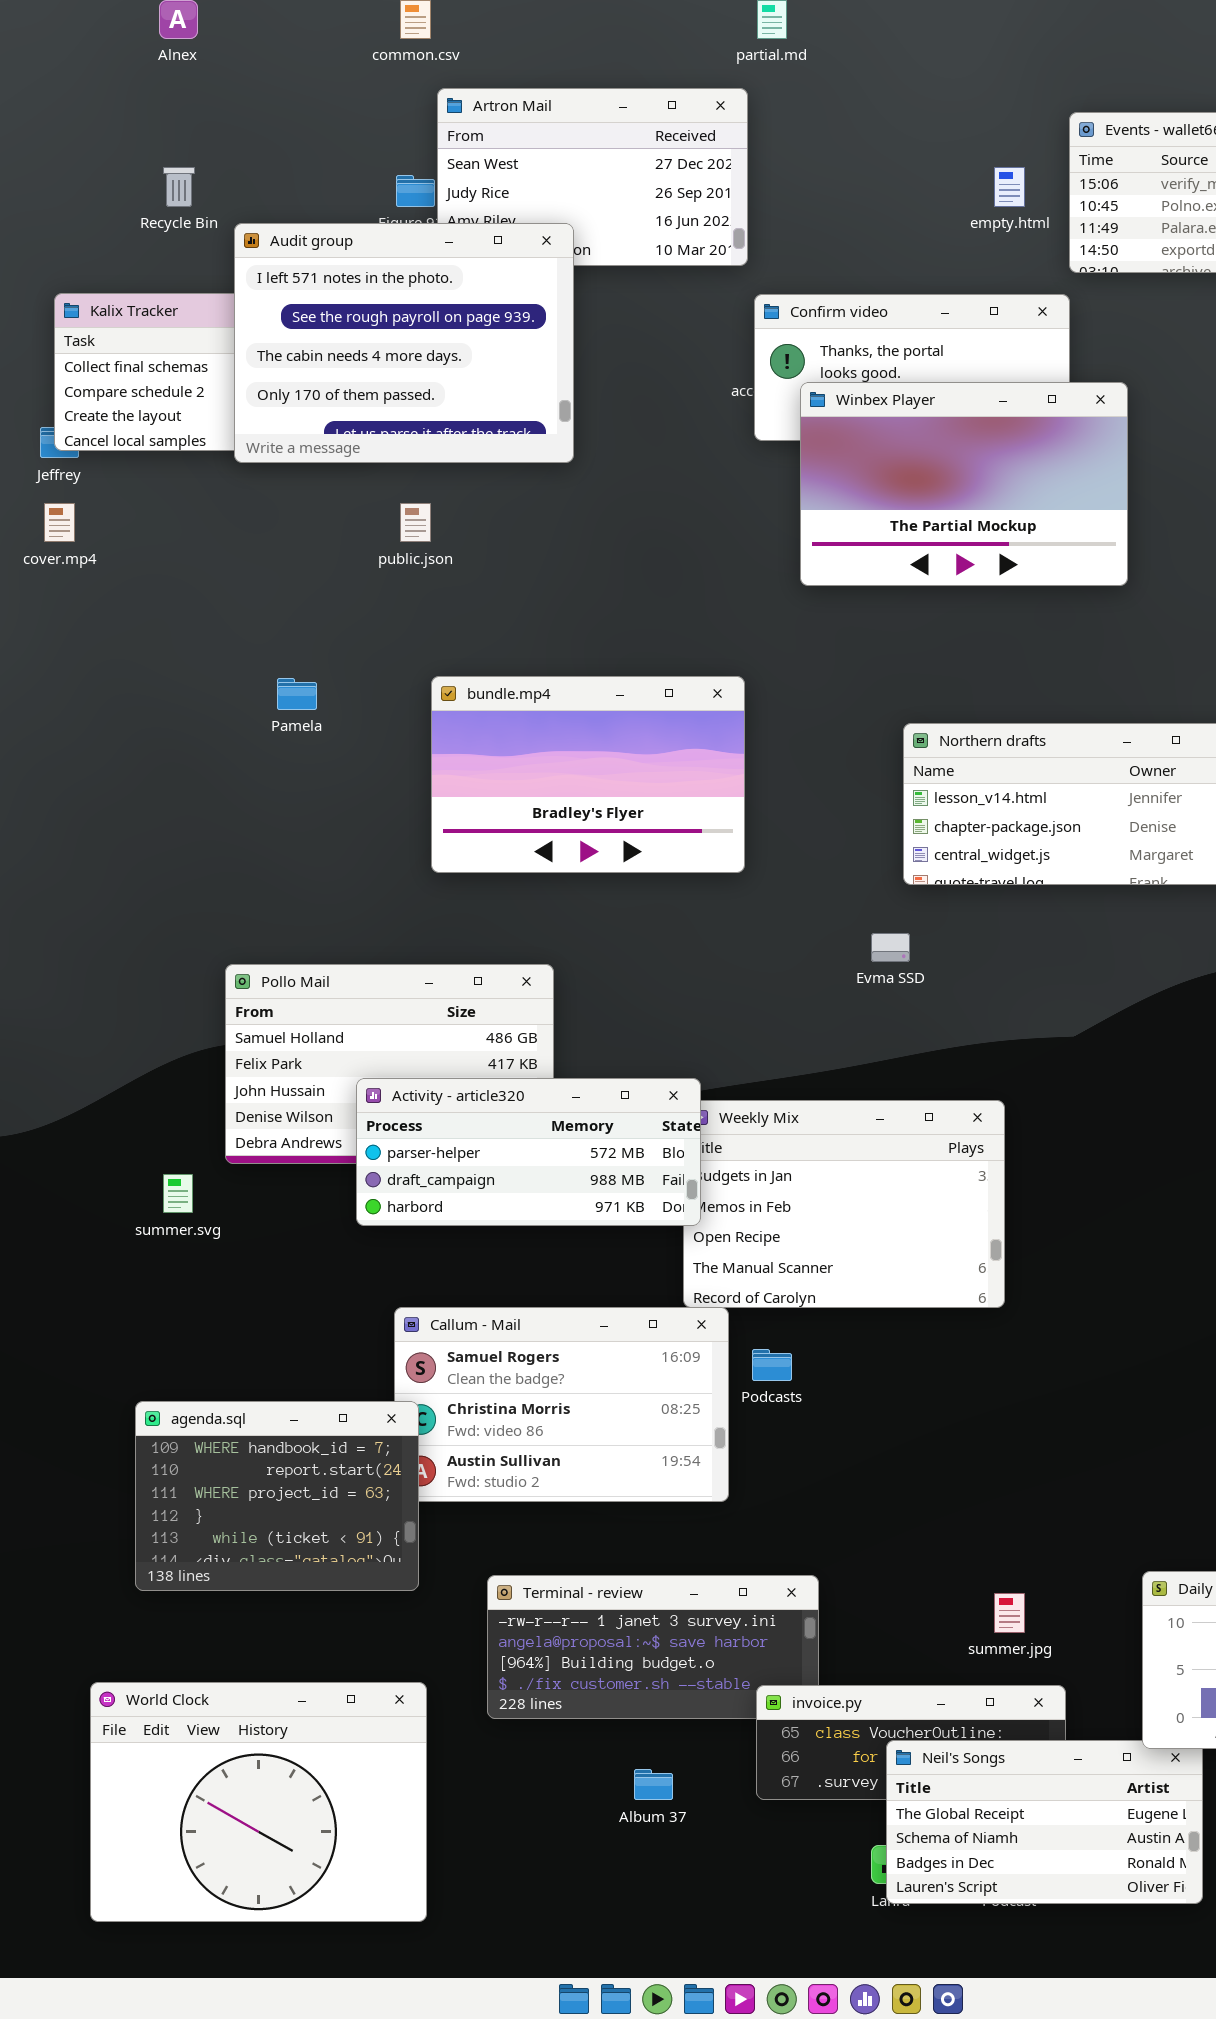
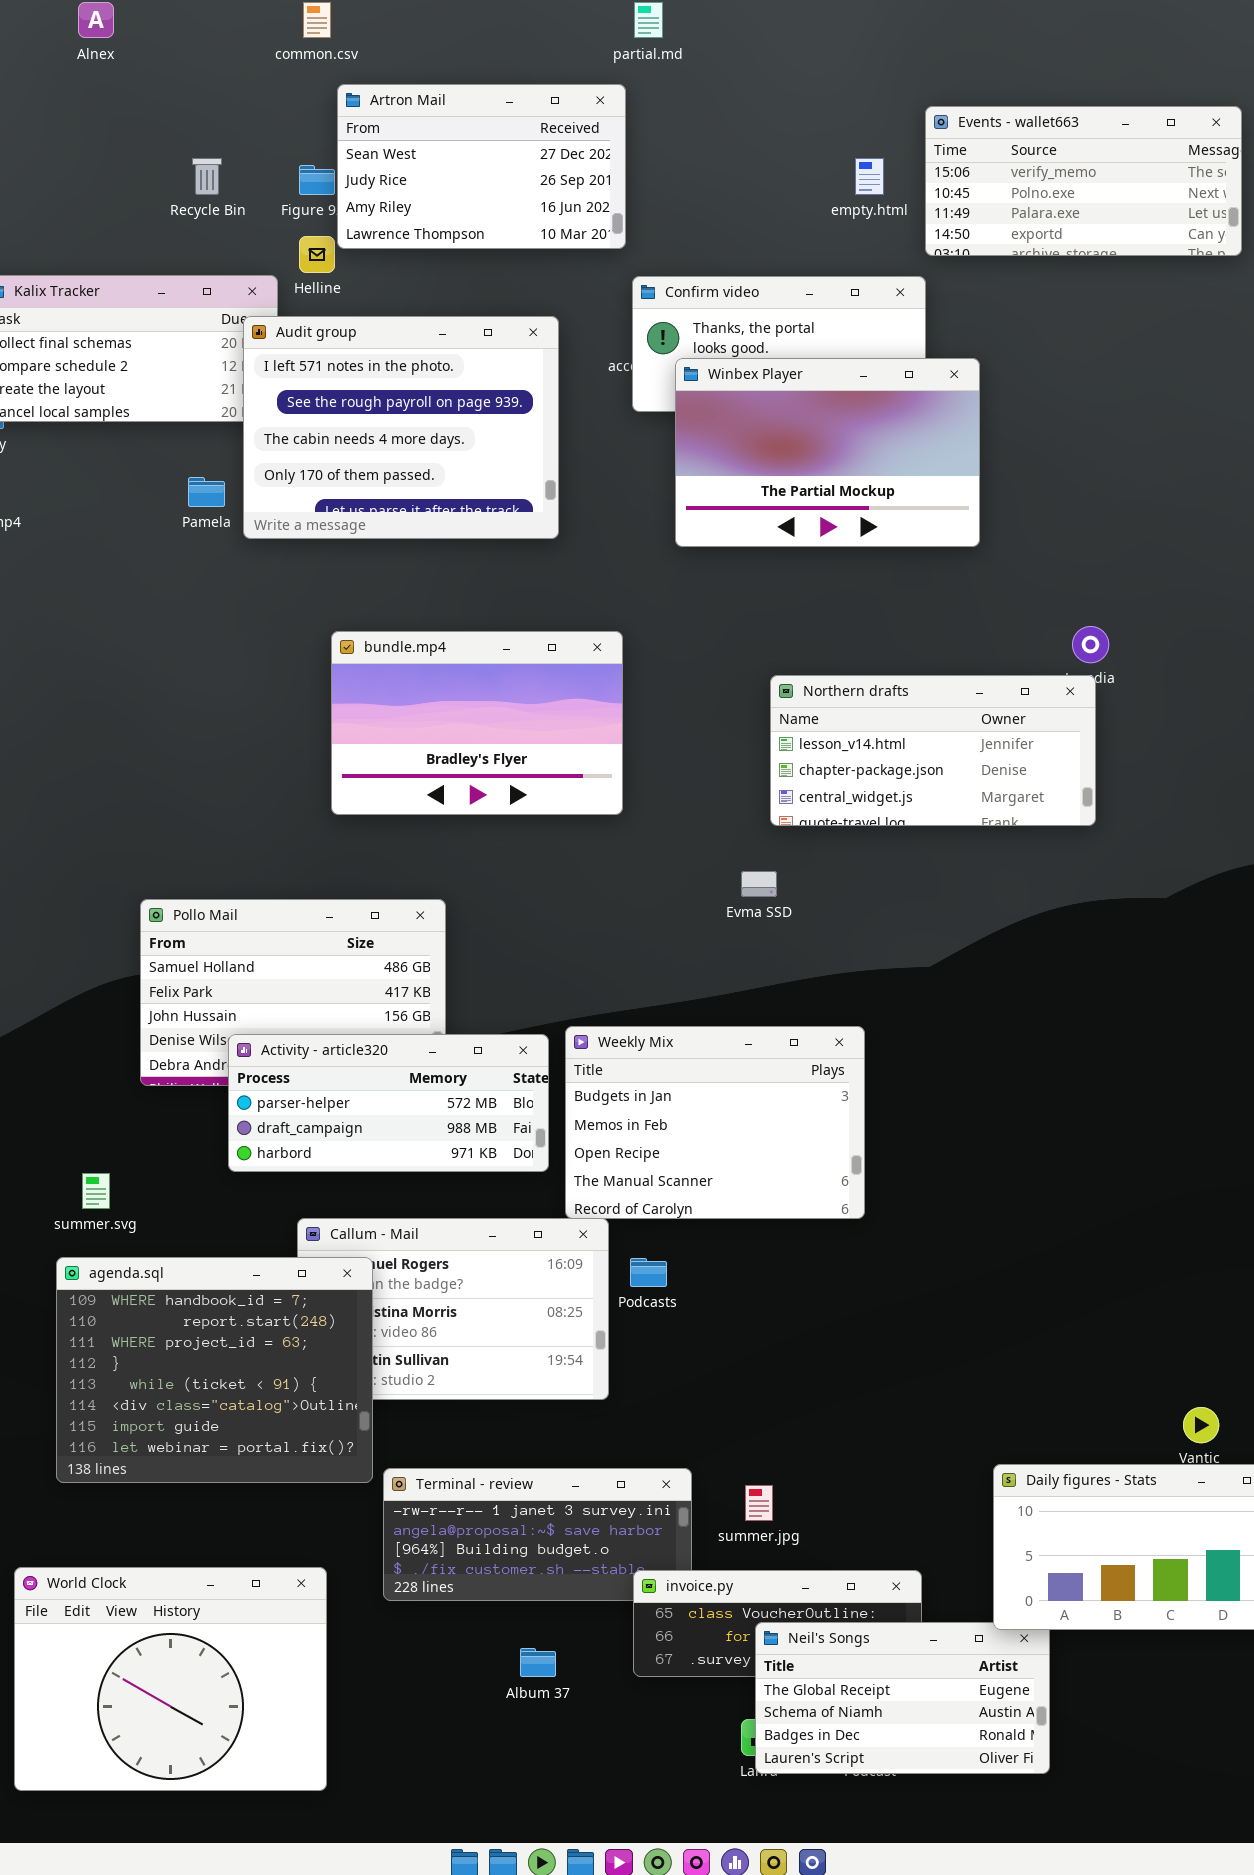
Recycle Bin: [163,167,195,207] -> [192,158,222,195], moved
Audit group: [234,223,574,463] -> [243,316,559,539], moved
Pamela: [277,678,317,710] -> [188,477,225,507], moved
Activity - article320: [356,1078,701,1226] -> [228,1034,549,1172], moved
summer.svg: [163,1174,193,1213] -> [82,1173,110,1209], moved
agenda.sql: [135,1401,419,1591] -> [56,1257,373,1483], resized
summer.jpg: [994,1593,1025,1633] -> [745,1485,773,1521], moved

